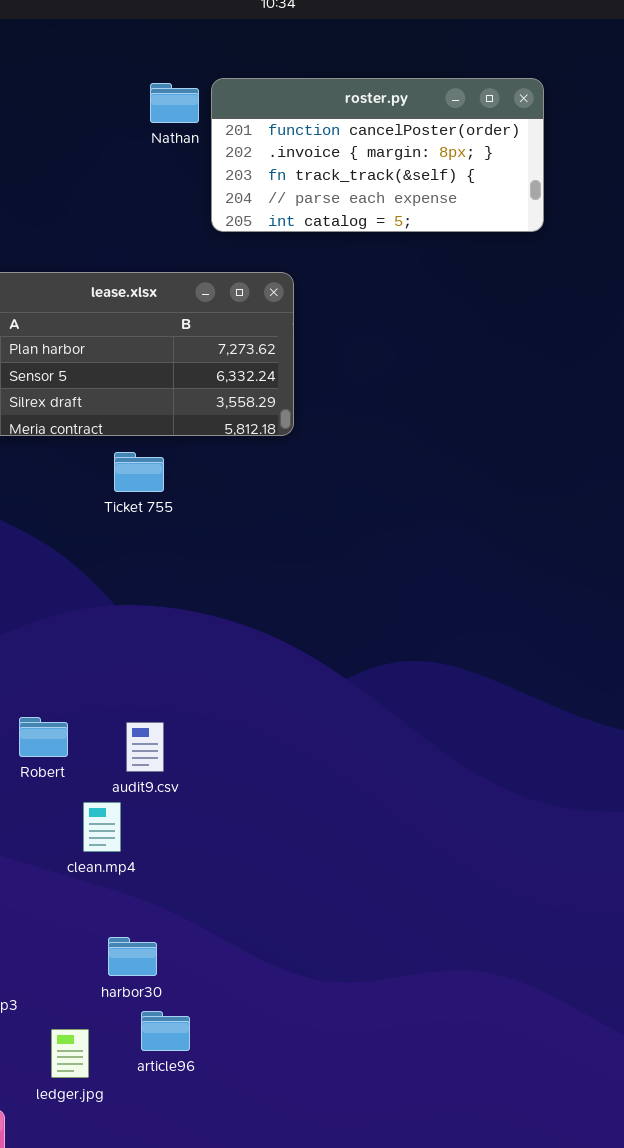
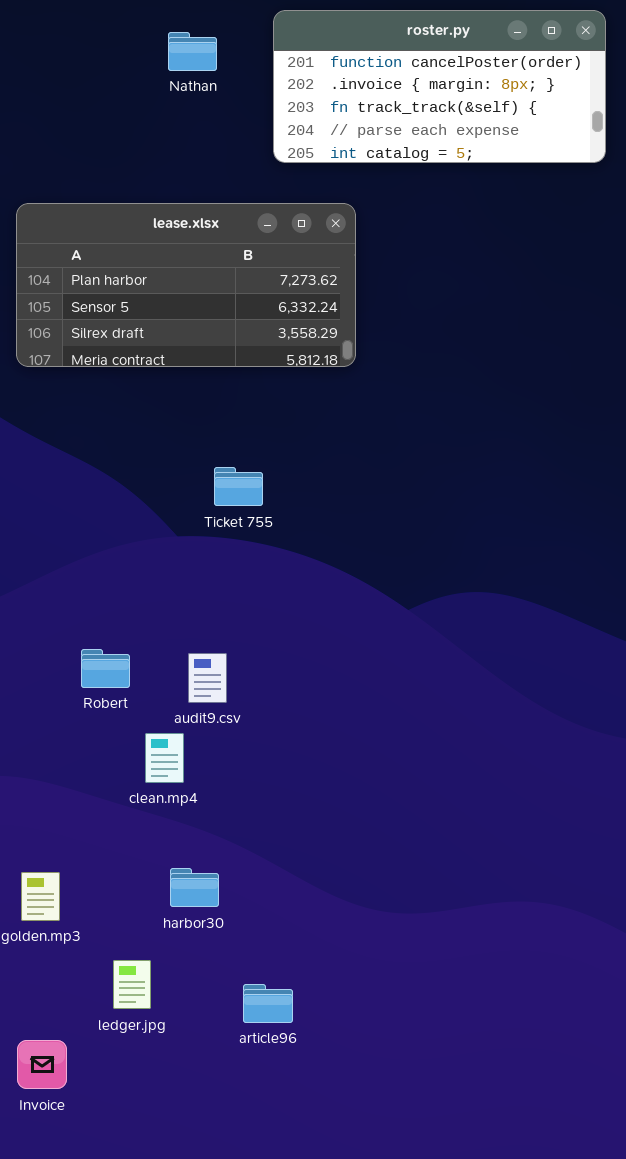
Nathan: [150,83,199,123] -> [168,32,217,71], moved
Ticket 755: [114,452,164,492] -> [214,467,263,506], moved
article96: [141,1011,190,1051] -> [243,984,293,1023], moved

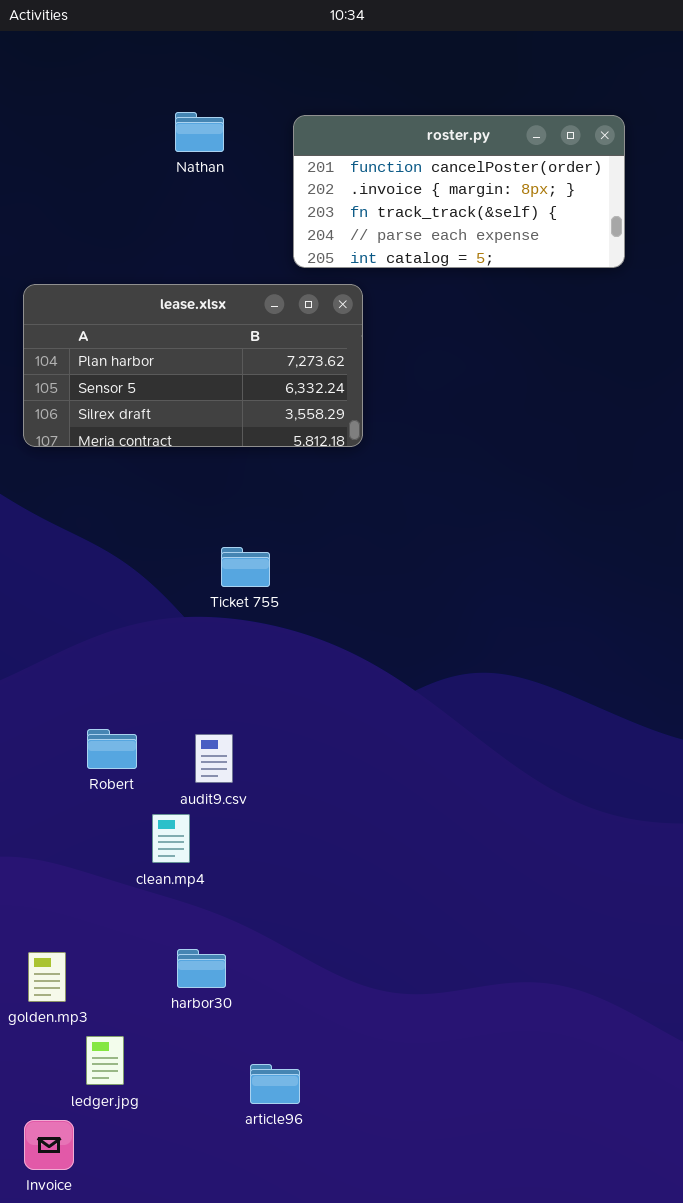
roster.py: [273,10,606,163] -> [293,115,625,268], moved
ledger.jpg: [113,960,151,1009] -> [86,1036,124,1085], moved

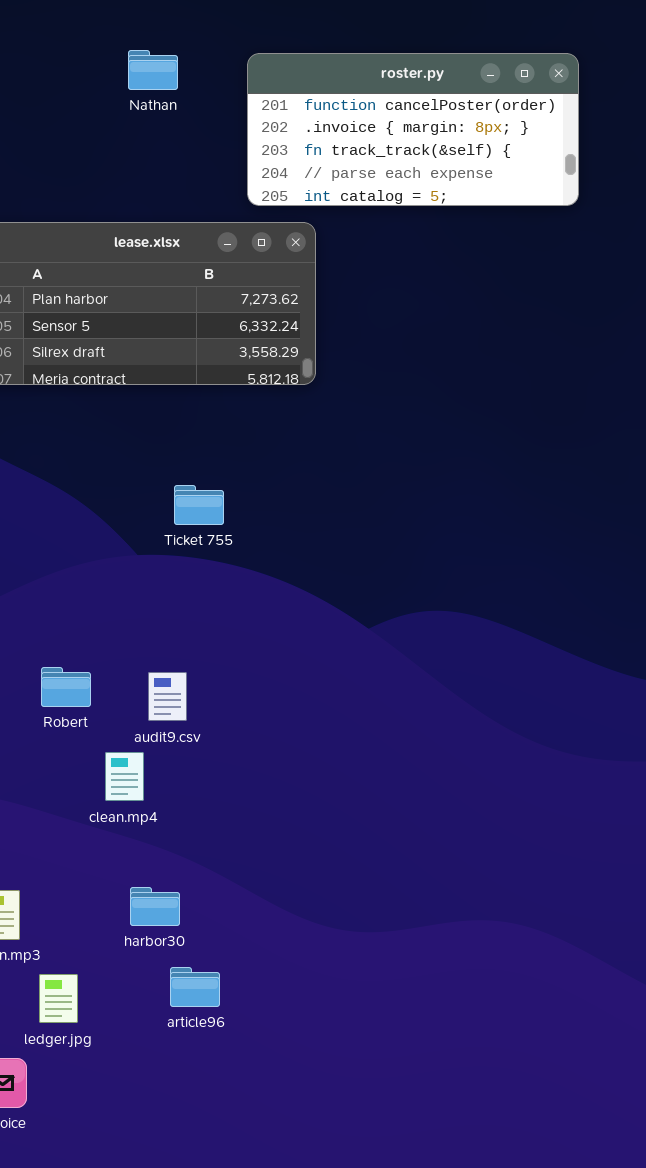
article96: [250,1064,300,1104] -> [170,967,220,1007], moved

